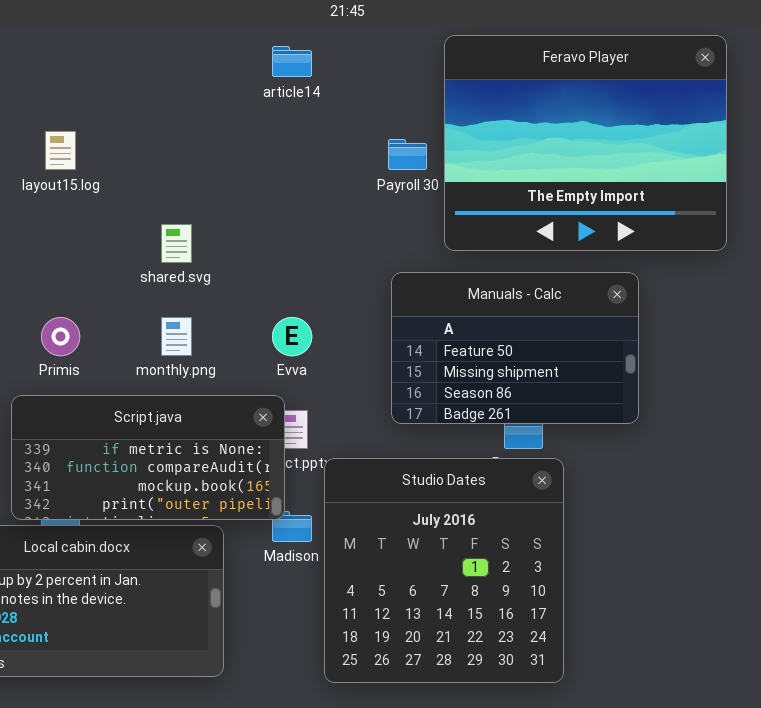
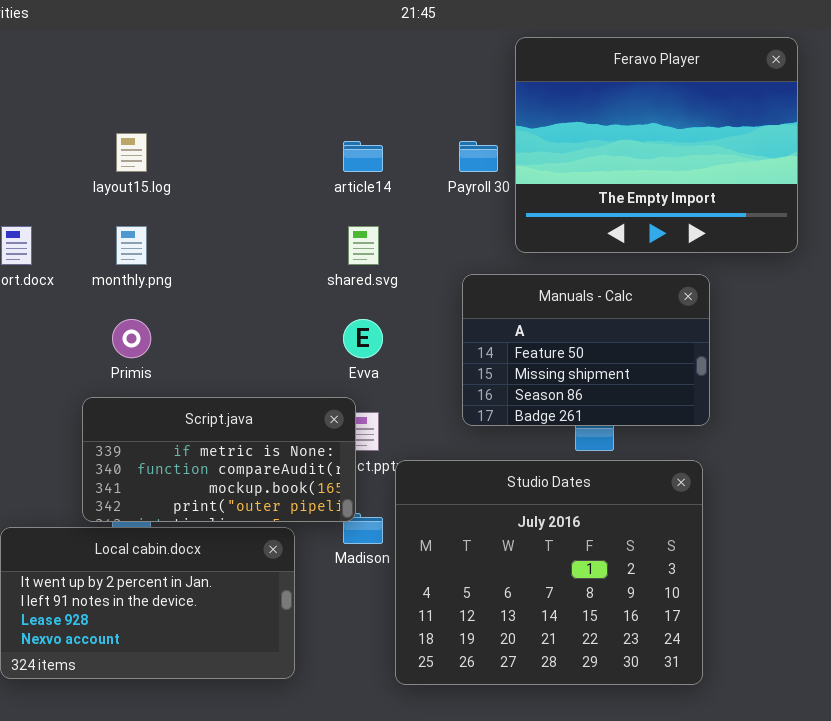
article14: [272,46,312,77] -> [343,141,383,172], moved
shared.svg: [161,224,192,263] -> [348,226,379,265], moved
monthly.png: [161,317,192,356] -> [116,226,147,265], moved
Studio Dates: [324,458,564,683] -> [395,460,703,685], resized

